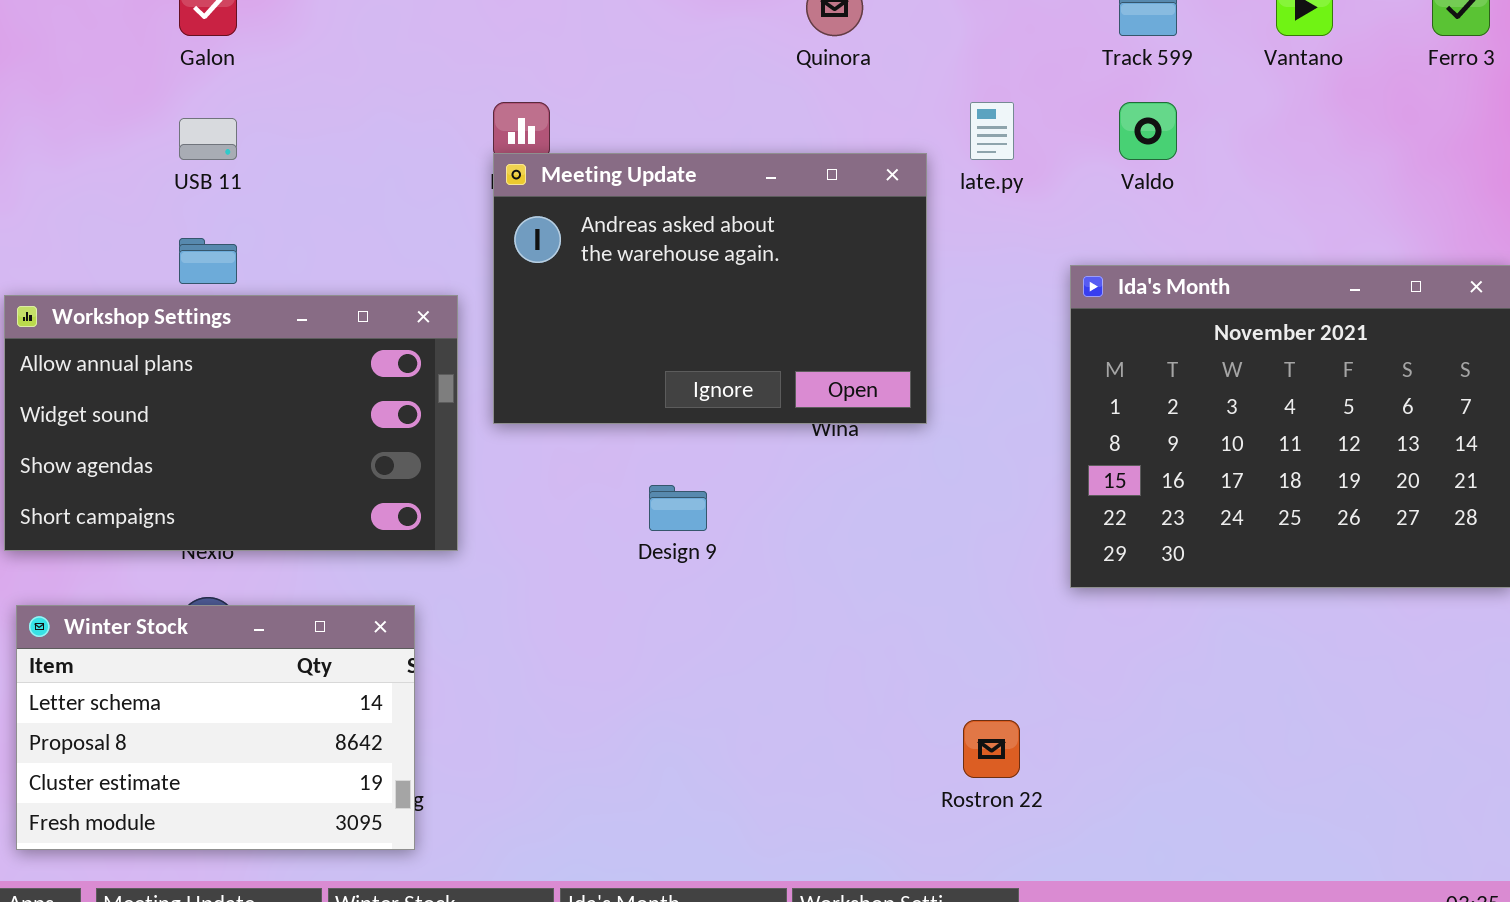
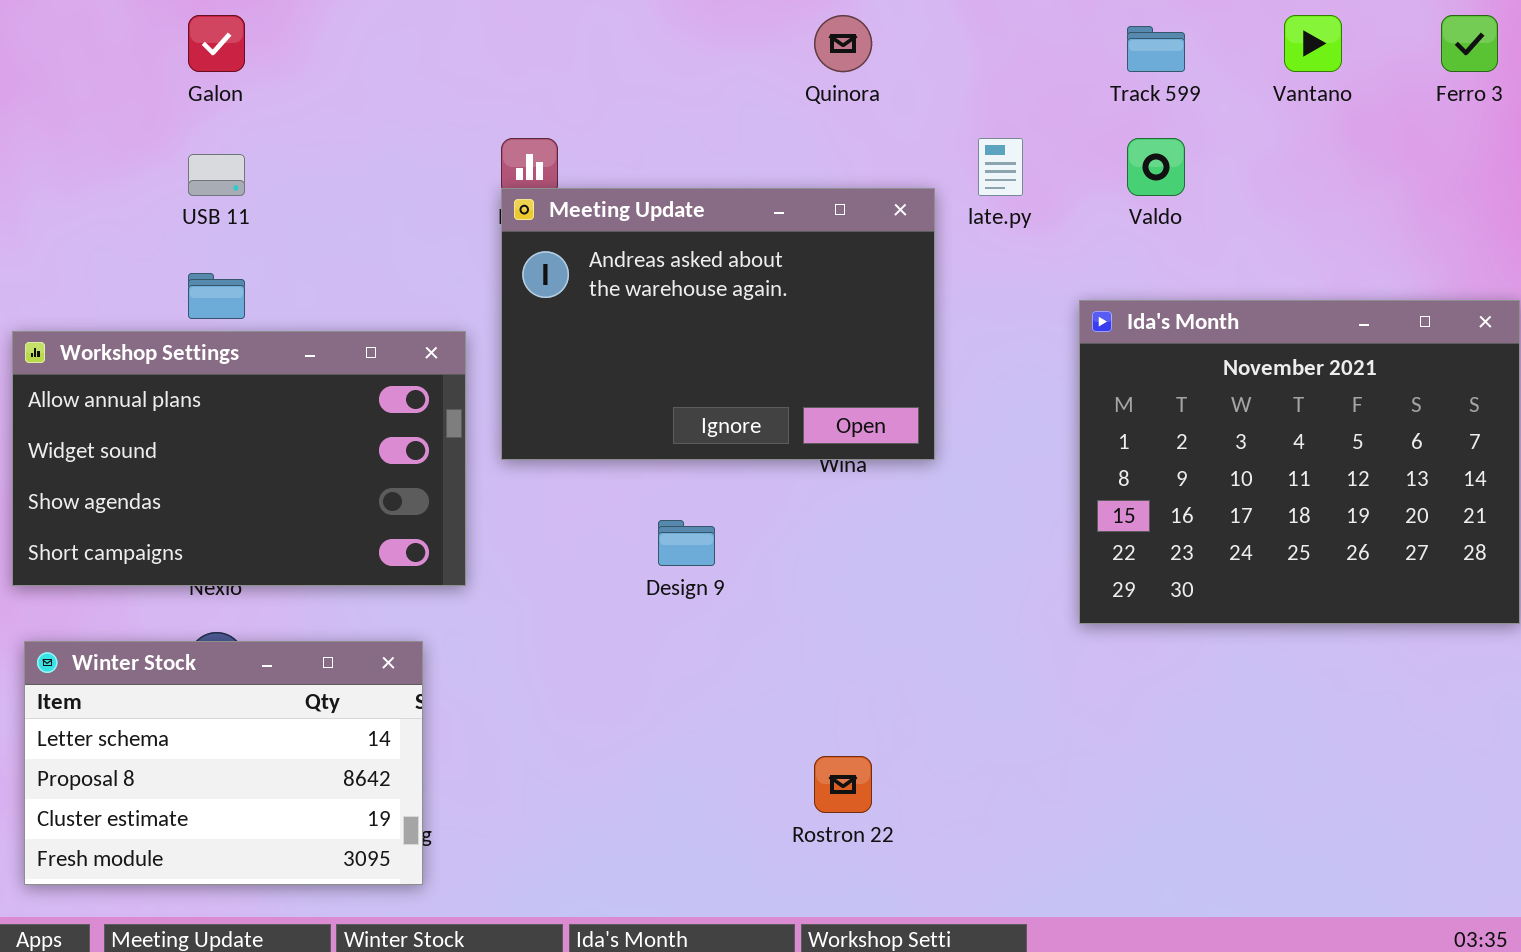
Rostron 22: [963,720,1020,778] -> [814,756,872,813], moved

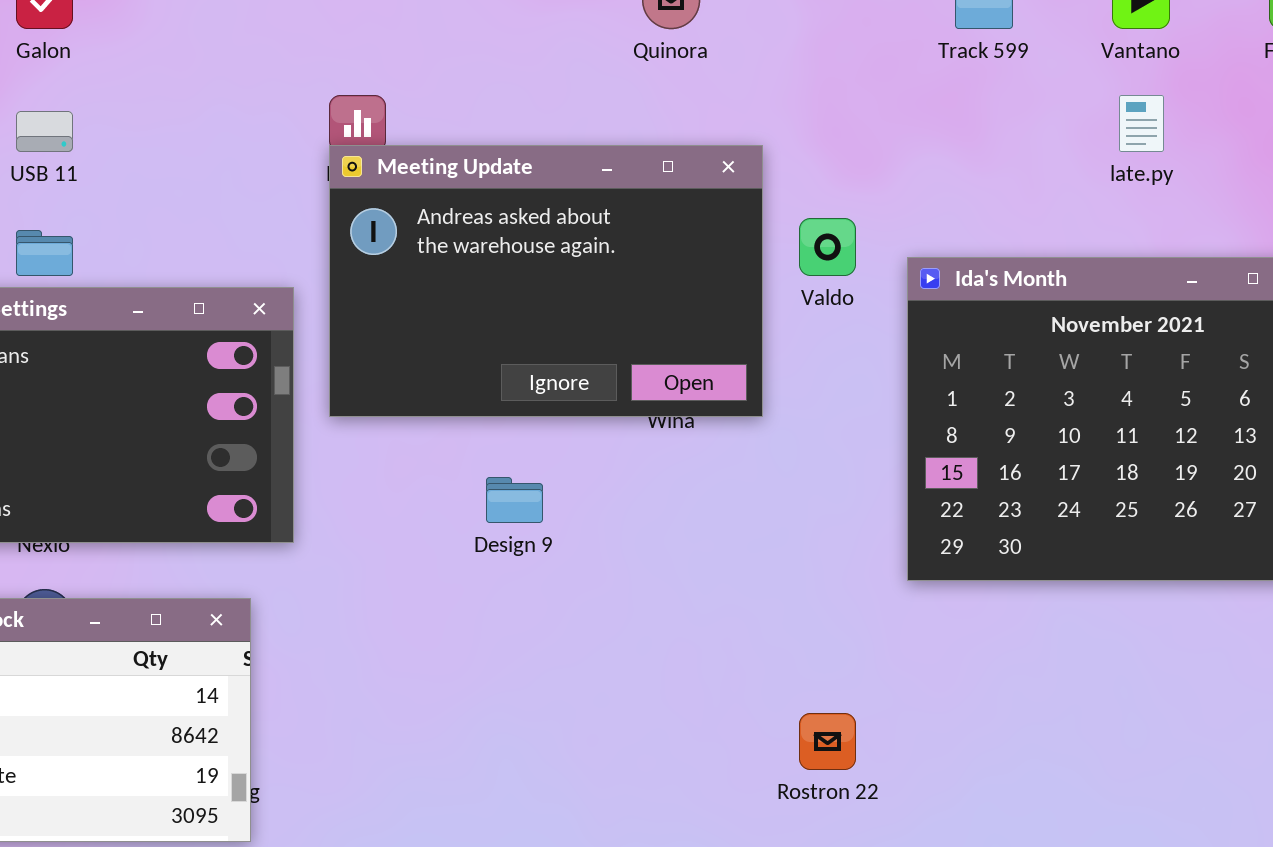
late.py: [978,138,1023,196] -> [1119,95,1164,152], moved
Valdo: [1127,138,1185,196] -> [799,218,856,276], moved
Rostron 22: [814,756,872,813] -> [799,713,856,770], moved

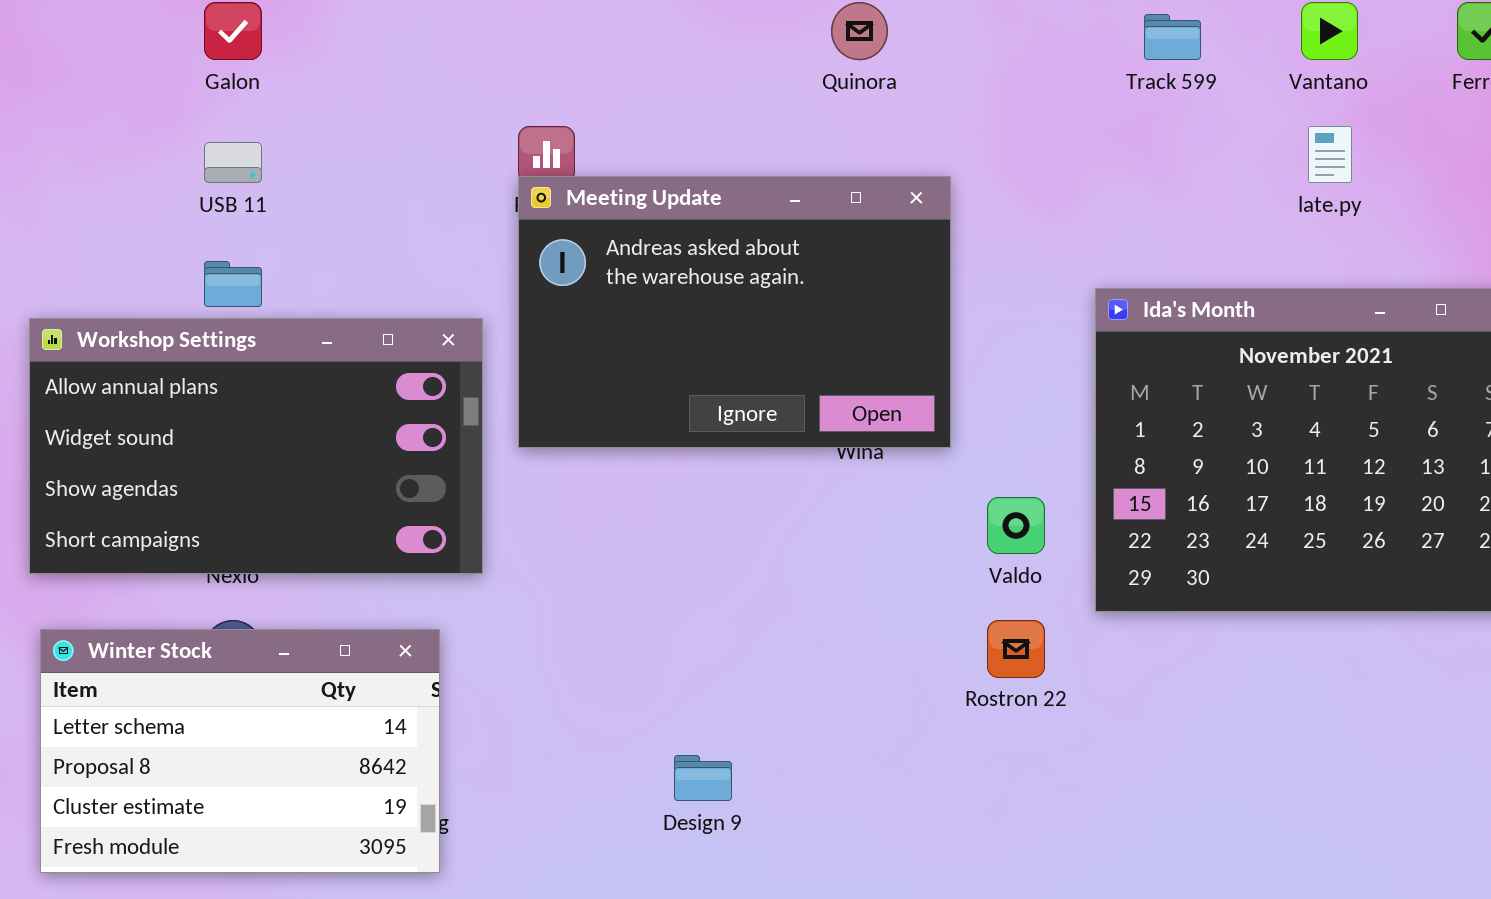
Valdo: [799,218,856,276] -> [987,497,1045,554], moved
Design 9: [486,477,543,523] -> [674,755,732,801], moved
Rostron 22: [799,713,856,770] -> [987,620,1045,678], moved

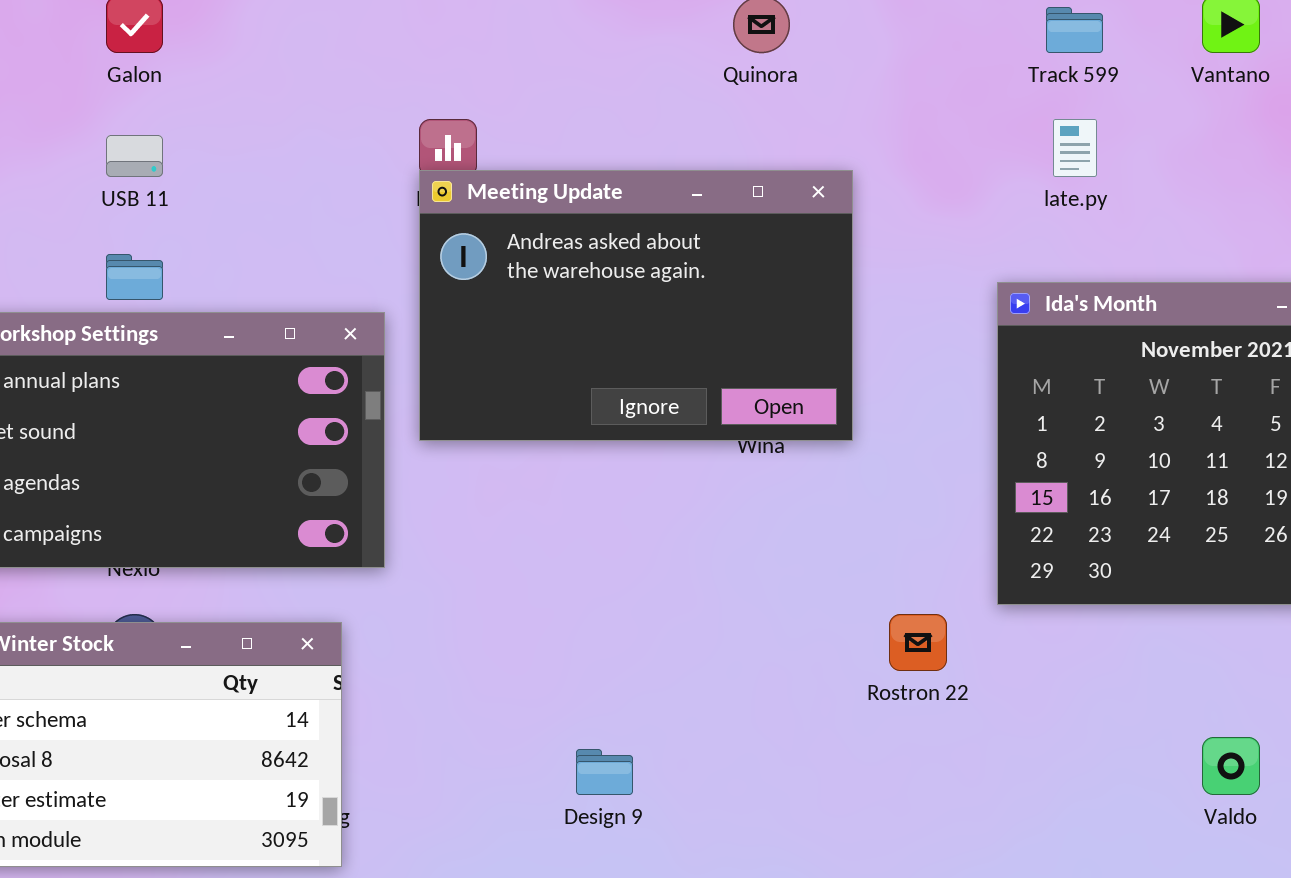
late.py: [1308,126,1352,183] -> [1053,119,1097,177], moved
Valdo: [987,497,1045,554] -> [1202,737,1260,795], moved

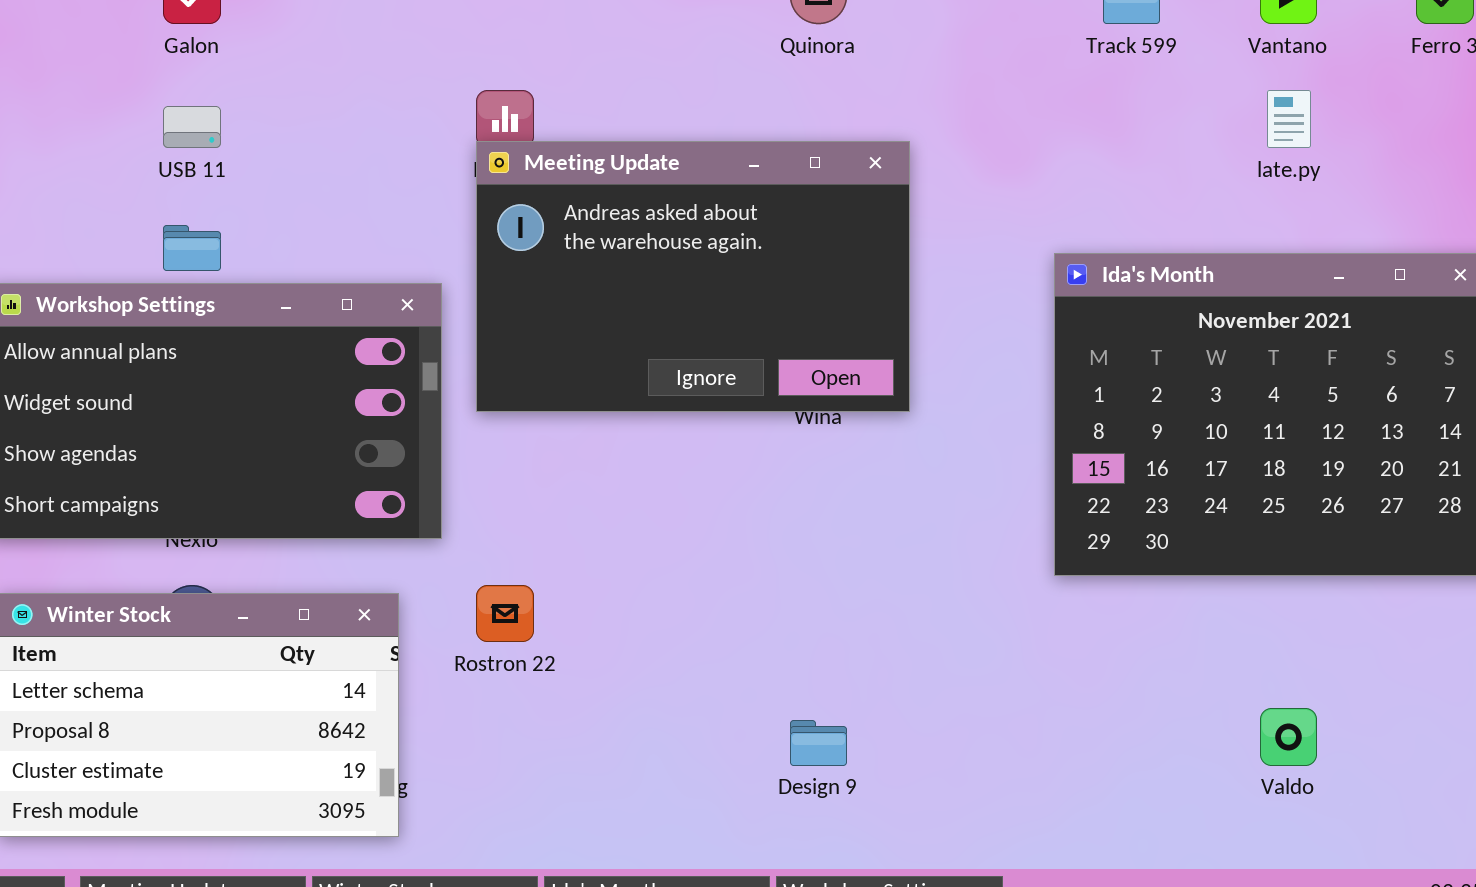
late.py: [1053,119,1097,177] -> [1267,90,1311,148], moved
Rostron 22: [889,614,947,671] -> [476,585,534,642], moved
Design 9: [576,749,633,795] -> [790,720,847,766], moved

